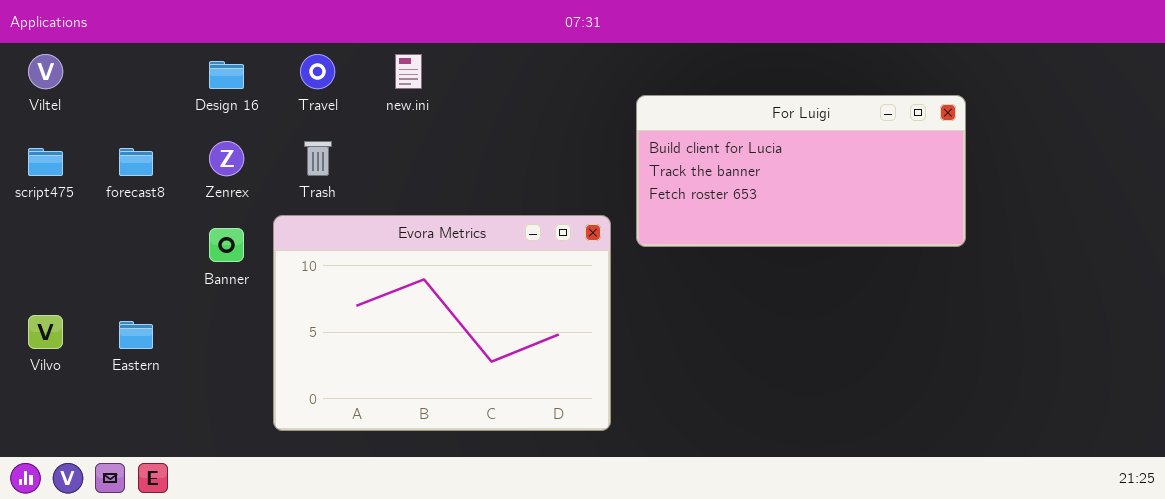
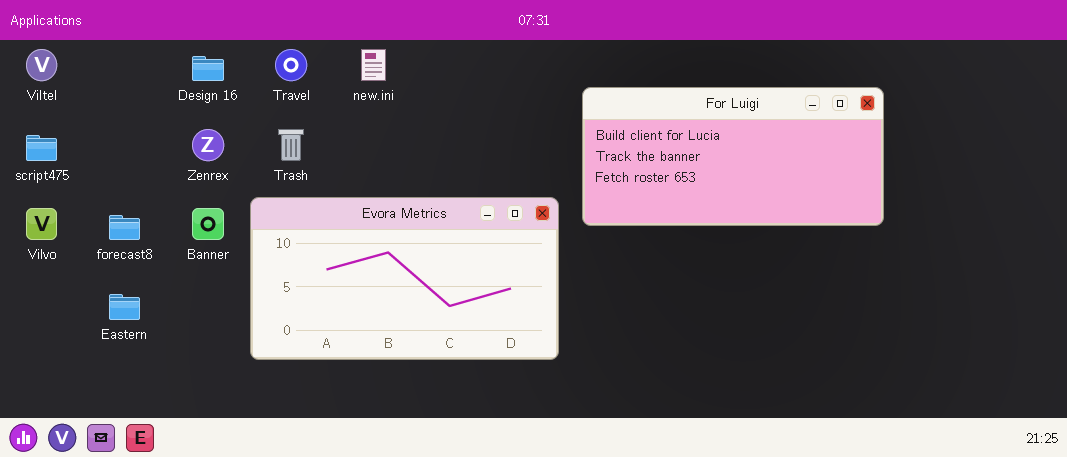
forecast8: [119,148,153,176] -> [109,215,140,240], moved
Evora Metrics: [273,215,611,431] -> [250,197,559,360], resized
Vilvo: [28,315,63,349] -> [26,208,57,240], moved

